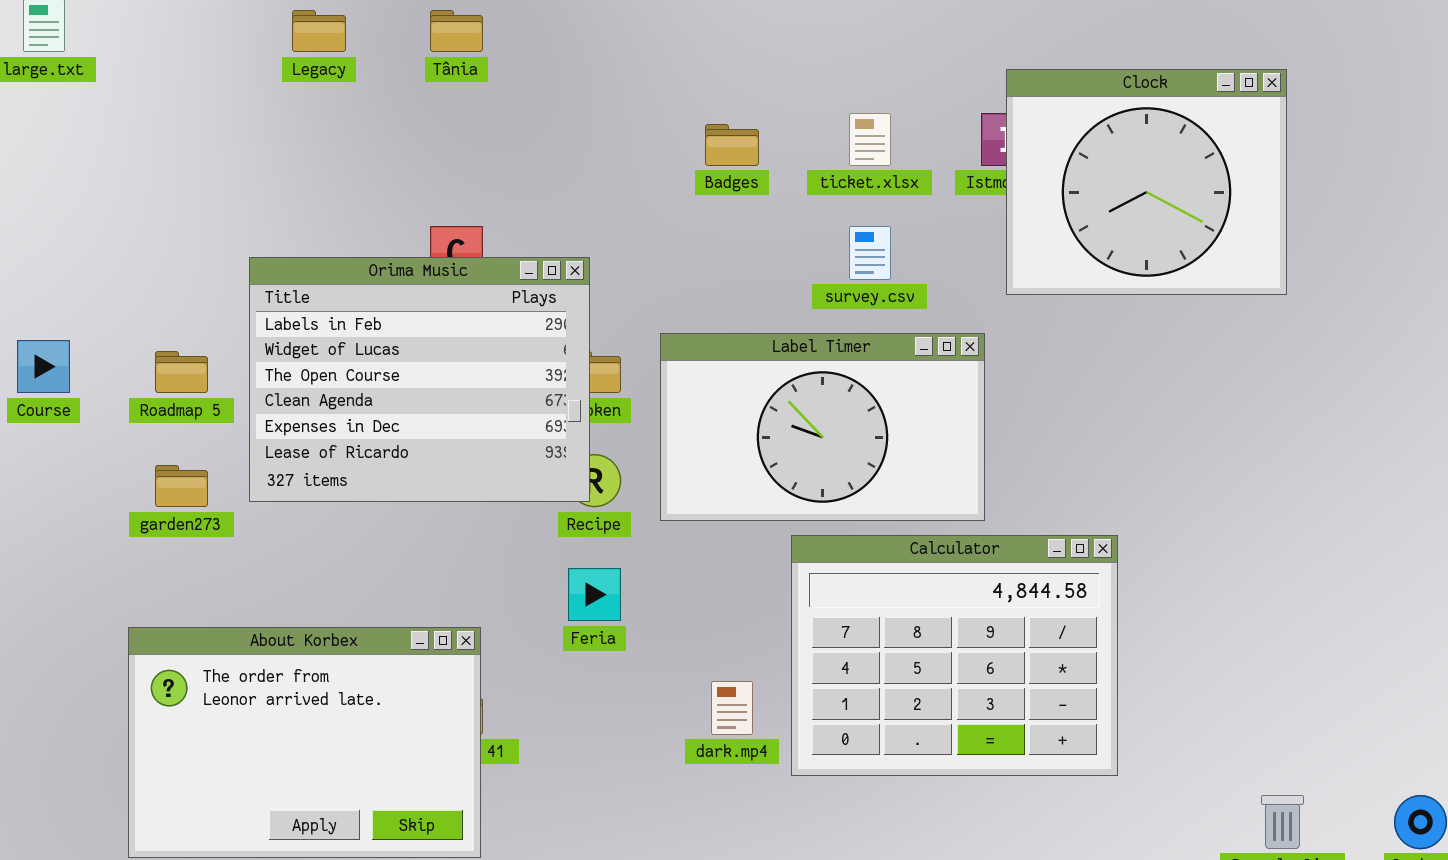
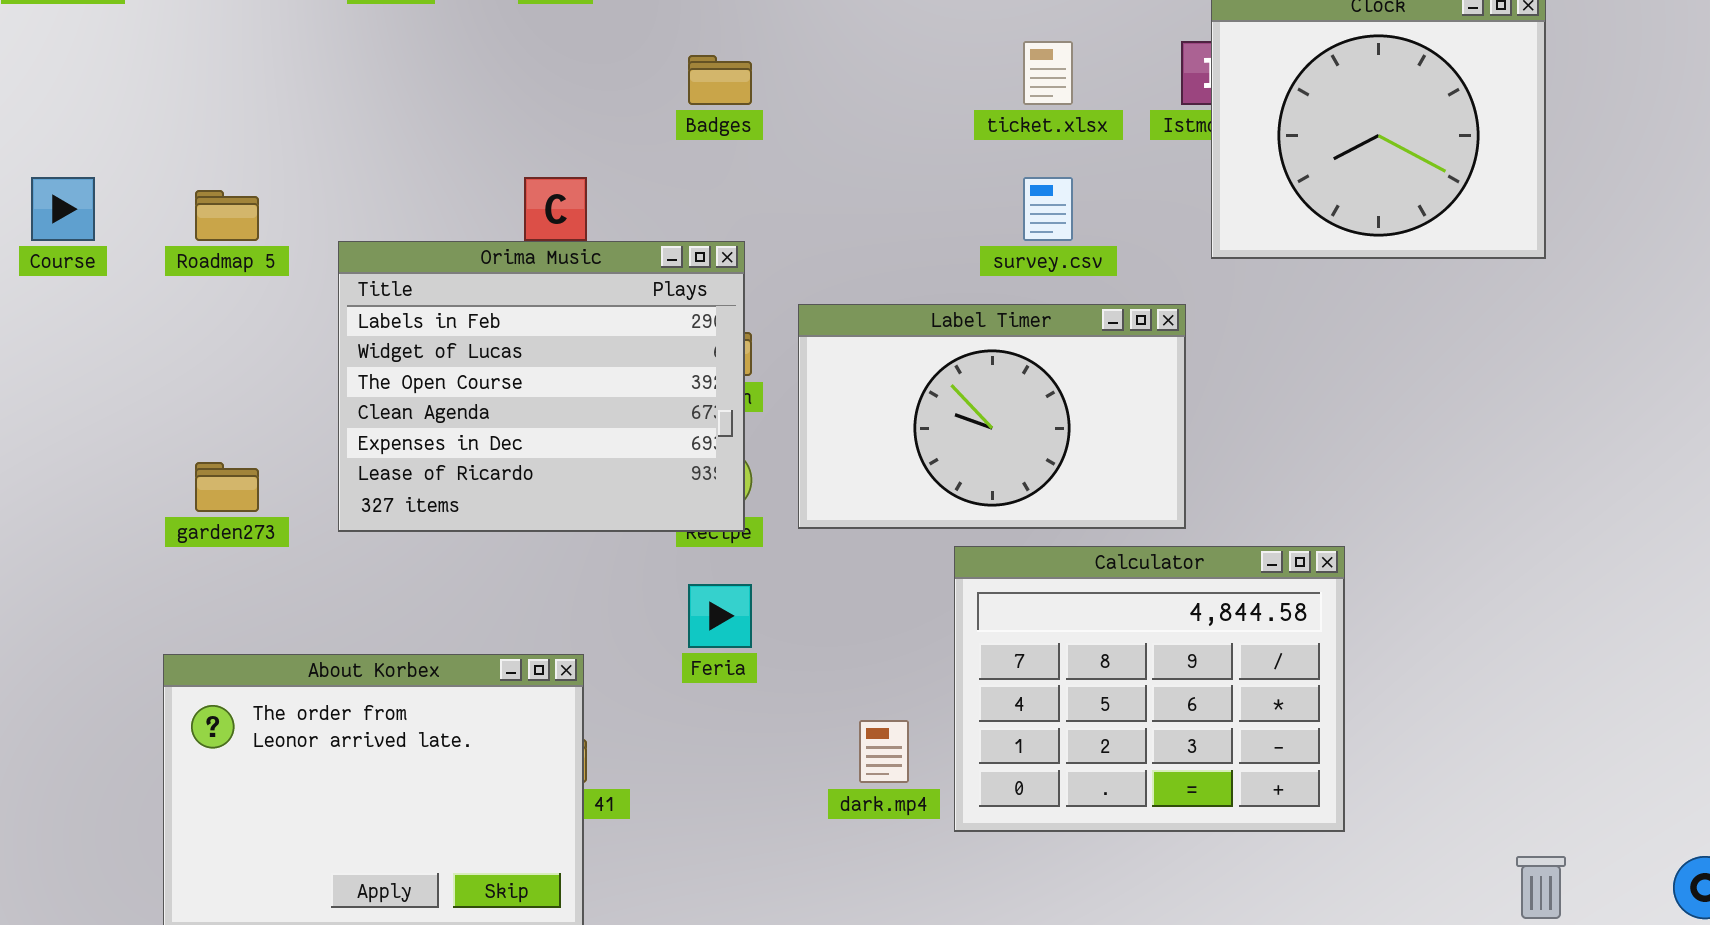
Badges: [705,124,759,166] -> [688,55,752,105], moved
Orima Music: [249,257,590,502] -> [338,241,745,532], moved
Course: [17,340,70,393] -> [31,177,95,241], moved
Roadmap 5: [155,351,208,393] -> [195,190,259,241], moved

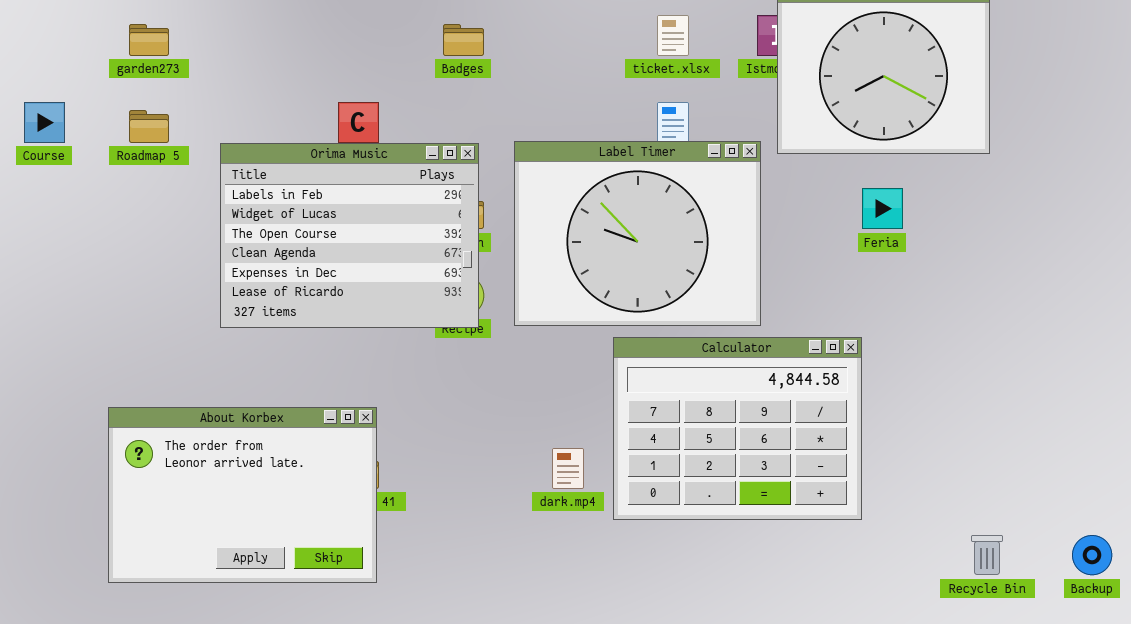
Label Timer: [798,304,1186,529] -> [514,141,761,326], resized
garden273: [195,462,259,512] -> [129,24,169,56], moved
Feria: [688,584,752,648] -> [862,188,903,229], moved

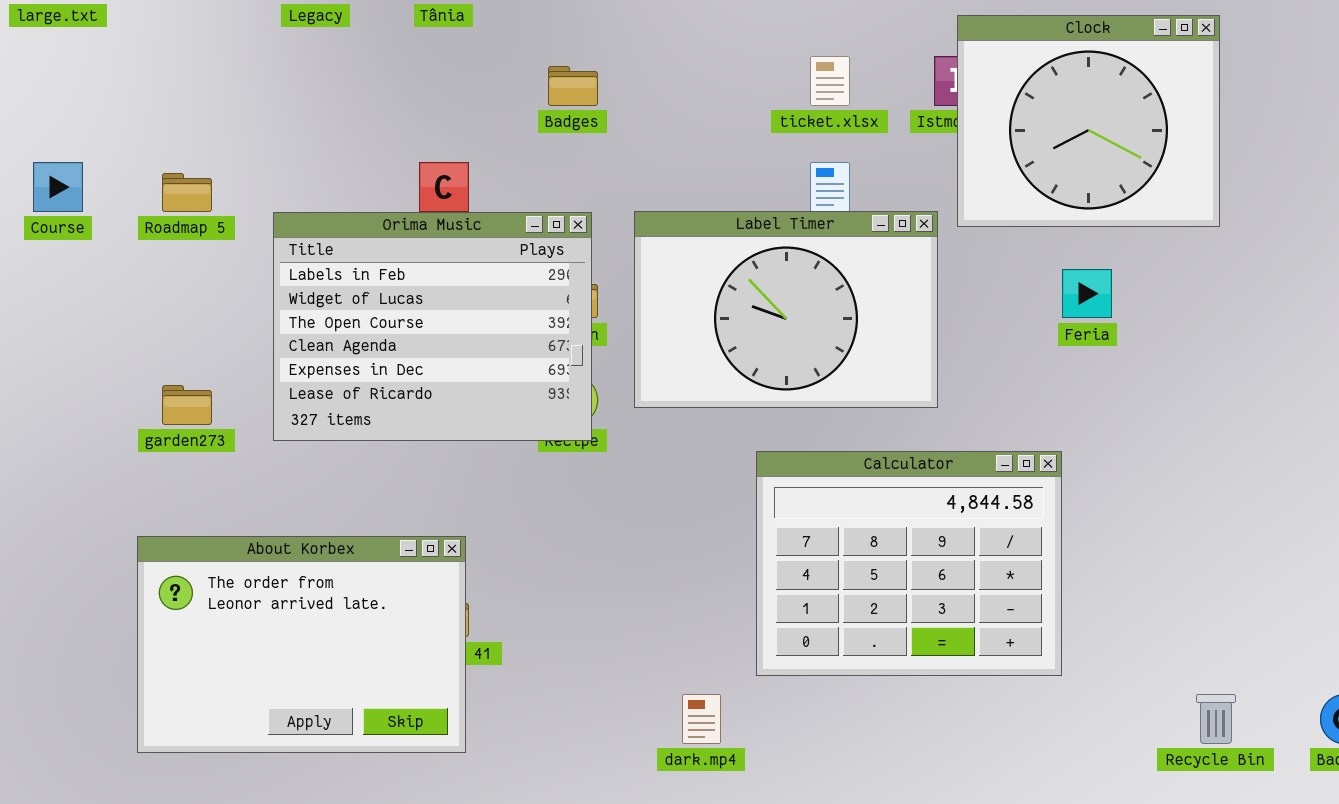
garden273: [129,24,169,56] -> [162,385,212,425], moved
Label Timer: [514,141,761,326] -> [634,211,938,408], resized
dark.mp4: [552,448,584,489] -> [682,694,721,744], moved

